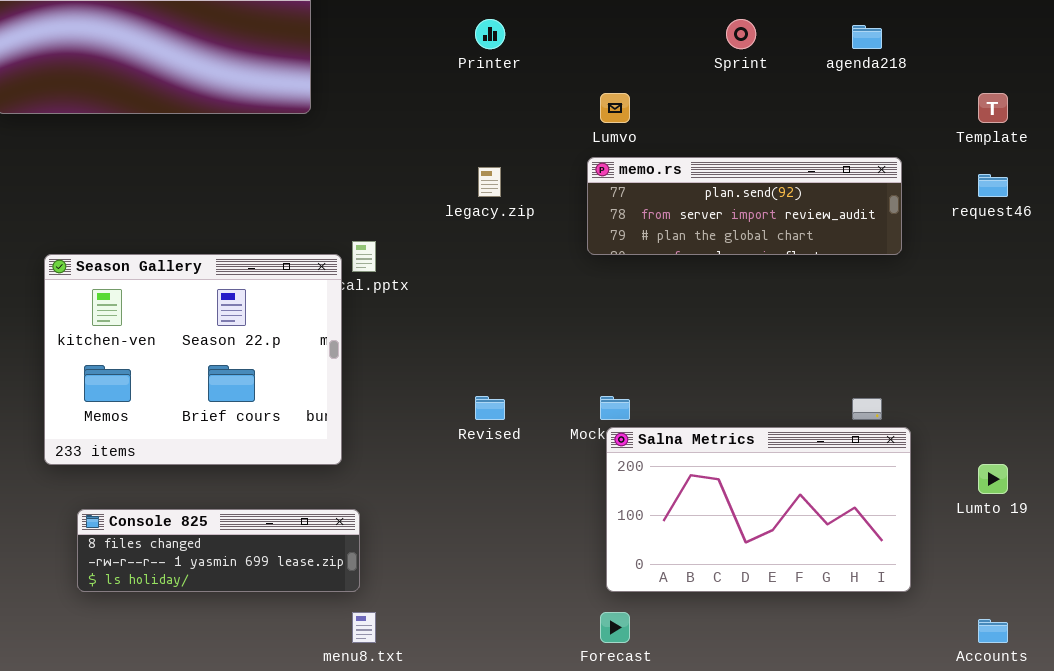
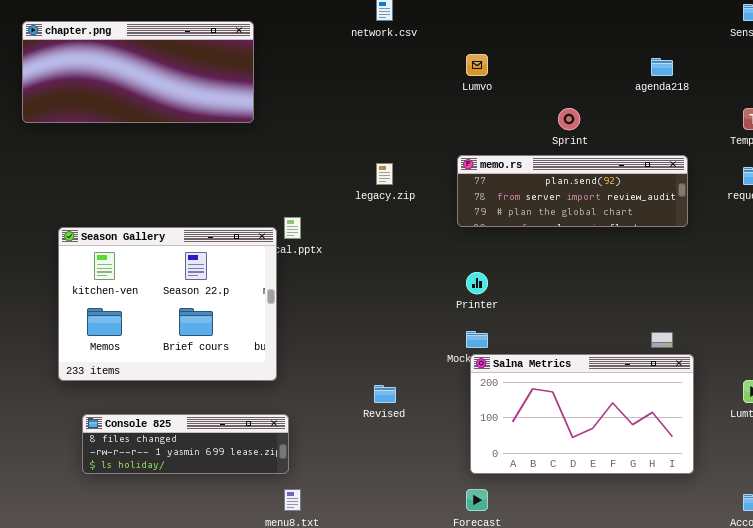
Printer: [475,19,505,49] -> [466,272,488,294], moved
Sprint: [726,19,756,49] -> [558,108,580,130], moved
Lumvo: [600,93,630,123] -> [466,54,488,76], moved
Revised: [475,396,505,420] -> [374,385,396,403], moved

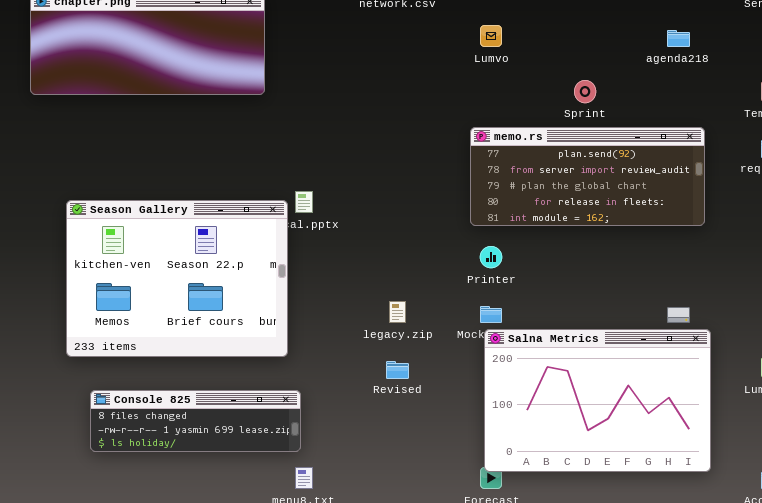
memo.rs: [457,155,688,227] -> [470,127,705,226], resized
legacy.zip: [376,163,393,185] -> [389,301,406,323], moved
Salna Metrics: [470,354,694,474] -> [484,329,711,472], resized

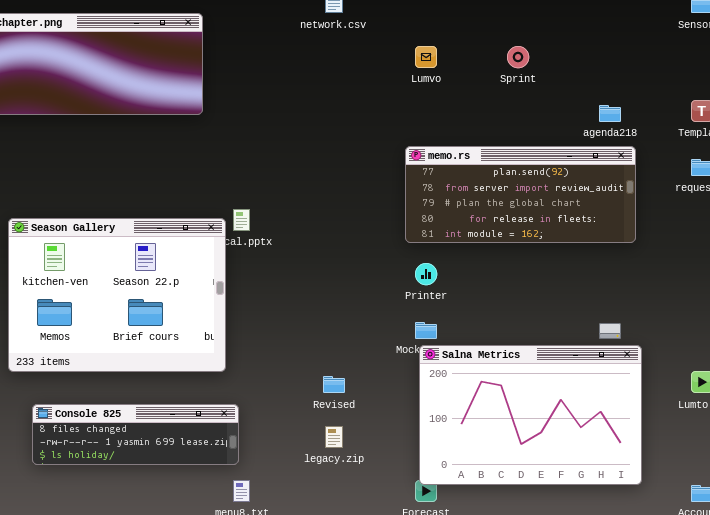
agenda218: [667,30,690,47] -> [599,105,621,122], moved
Sprint: [574,80,596,103] -> [507,46,529,68], moved
legacy.zip: [389,301,406,323] -> [325,426,343,448], moved

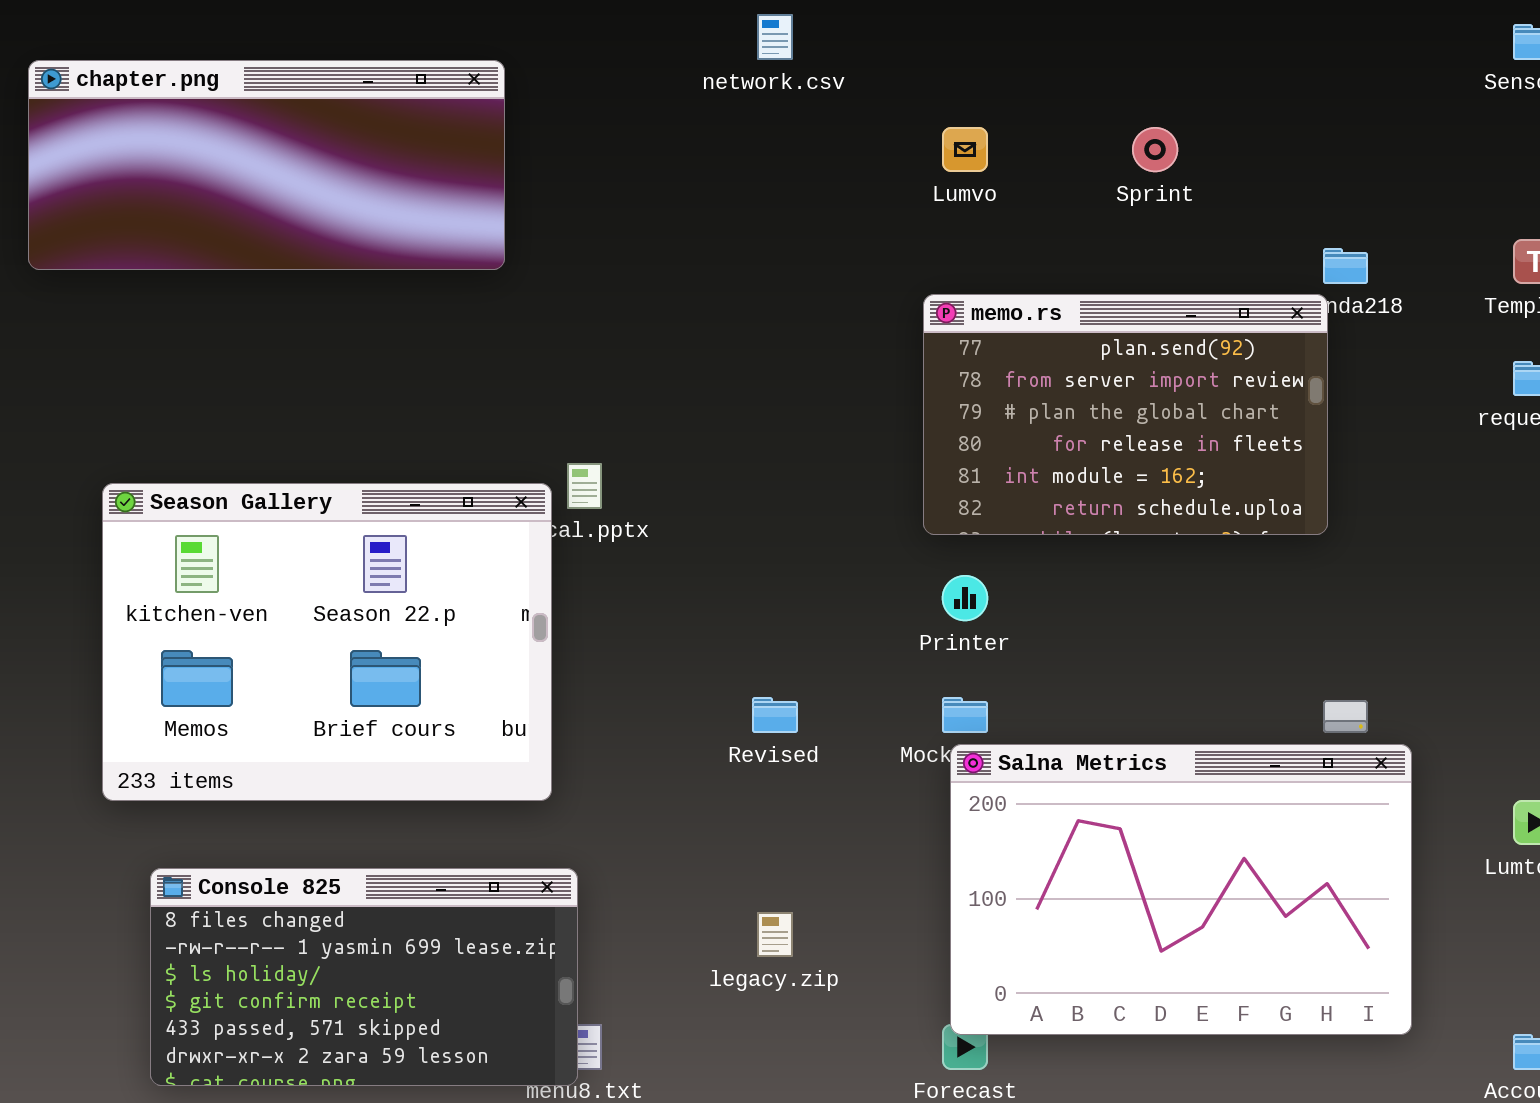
memo.rs: [405,146,636,243] -> [923,294,1328,535], resized
Revised: [323,376,345,393] -> [752,697,798,733], moved
Console 825: [32,404,239,465] -> [150,868,578,1086], resized

